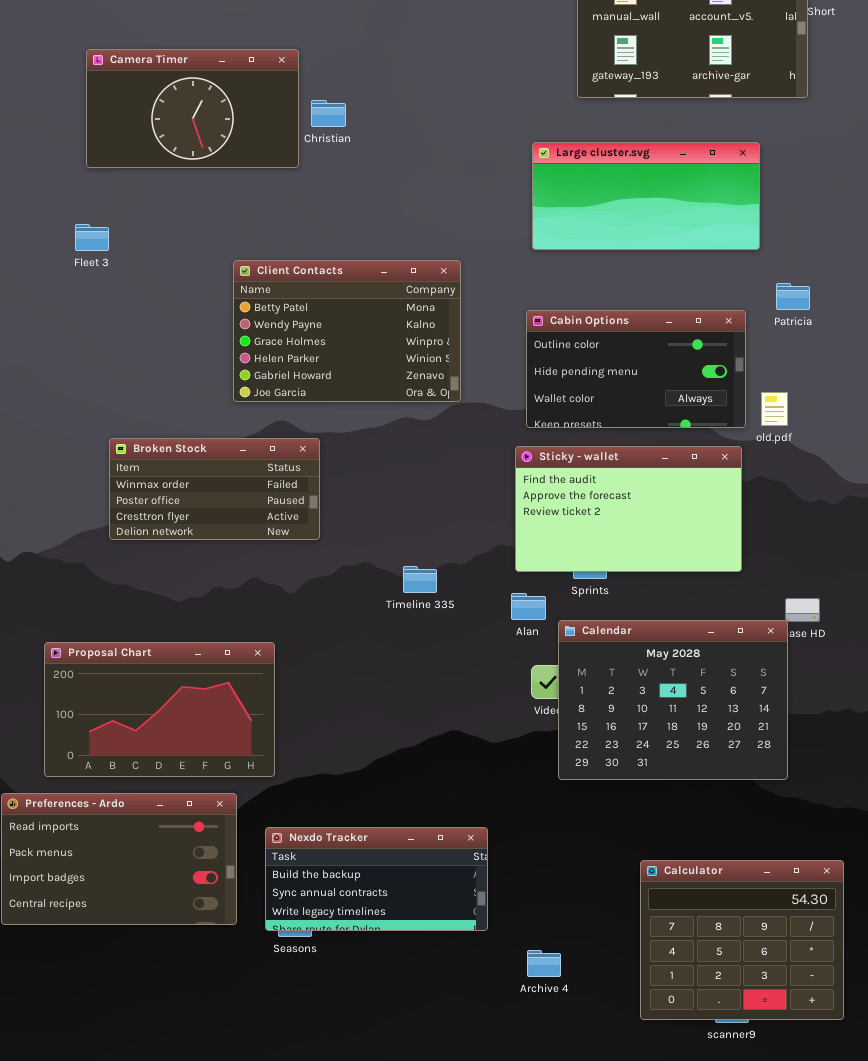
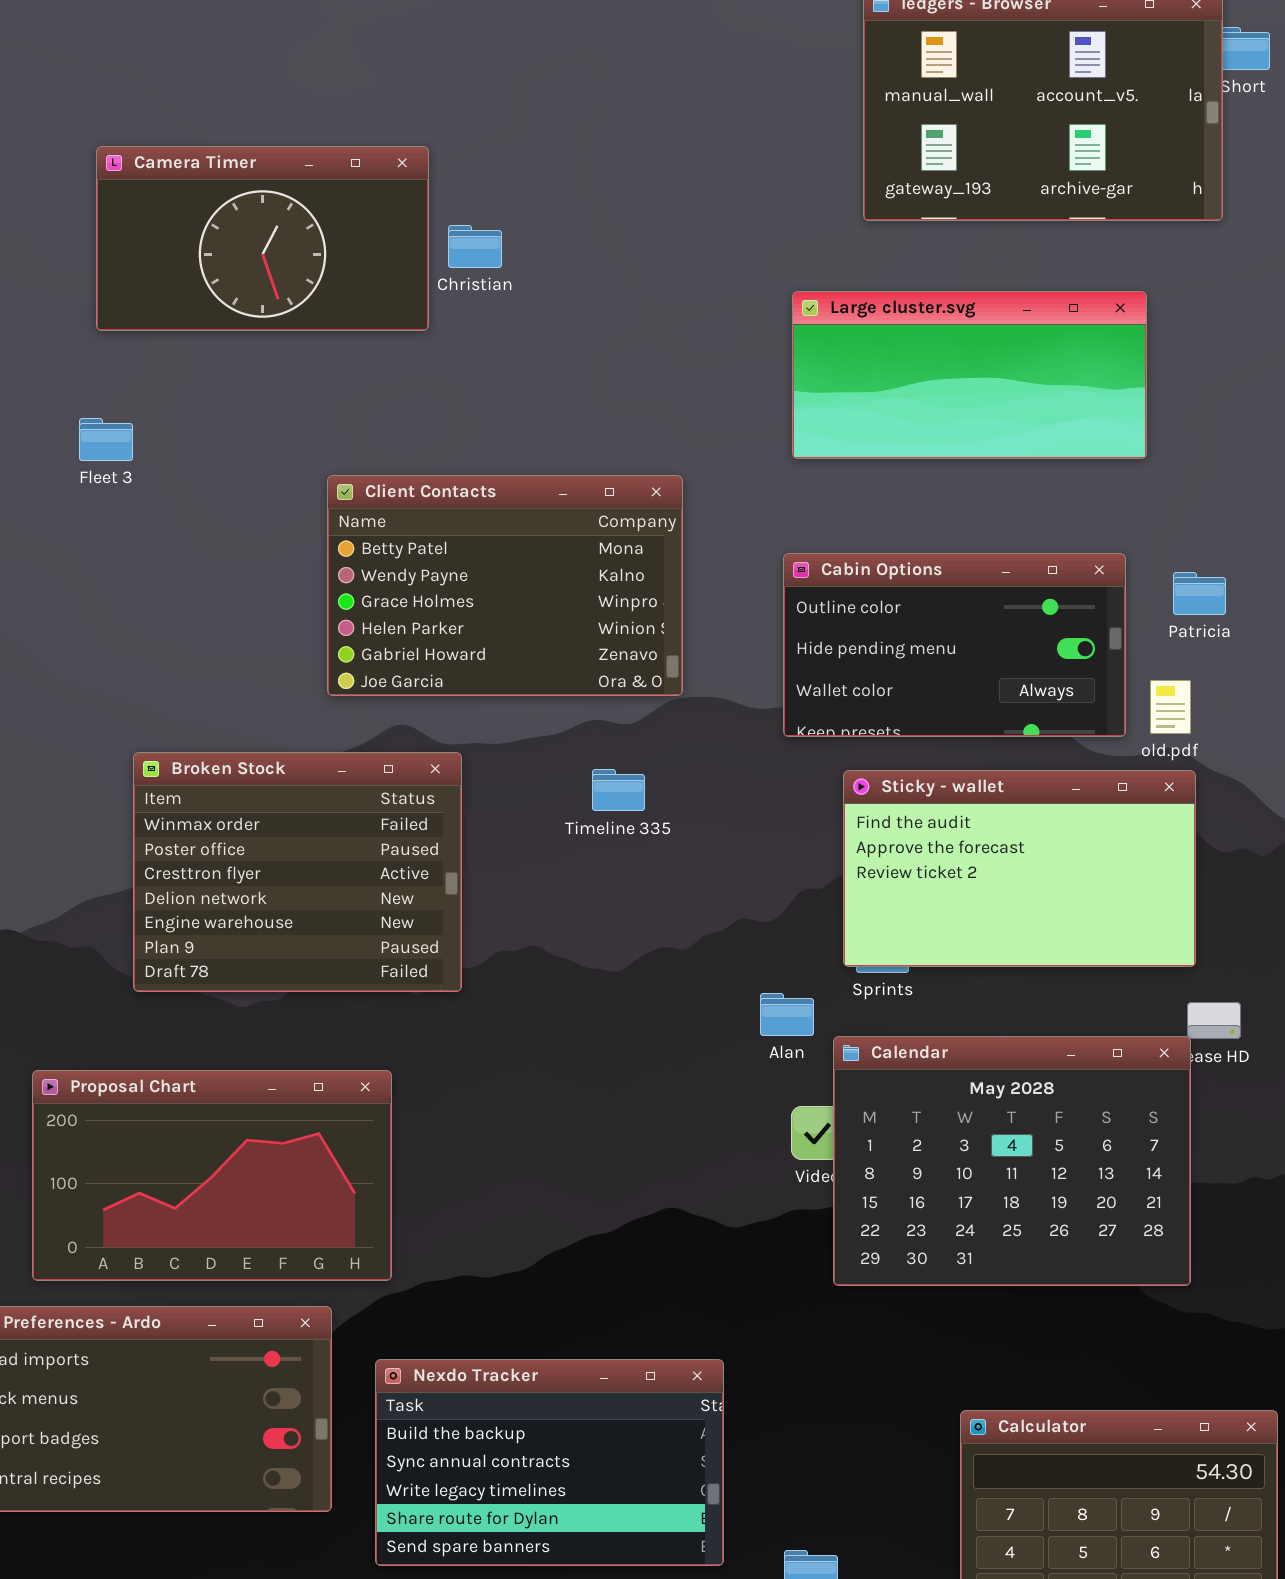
Patricia: [776,283,810,310] -> [1173,572,1226,615], moved
Broken Stock: [109,438,320,540] -> [133,752,462,992], resized
Sticky - wallet: [515,446,742,572] -> [843,770,1196,967], moved
Timeline 335: [403,566,437,593] -> [592,769,645,811], moved
Nexdo Tracker: [265,827,488,931] -> [375,1359,724,1566], resized

